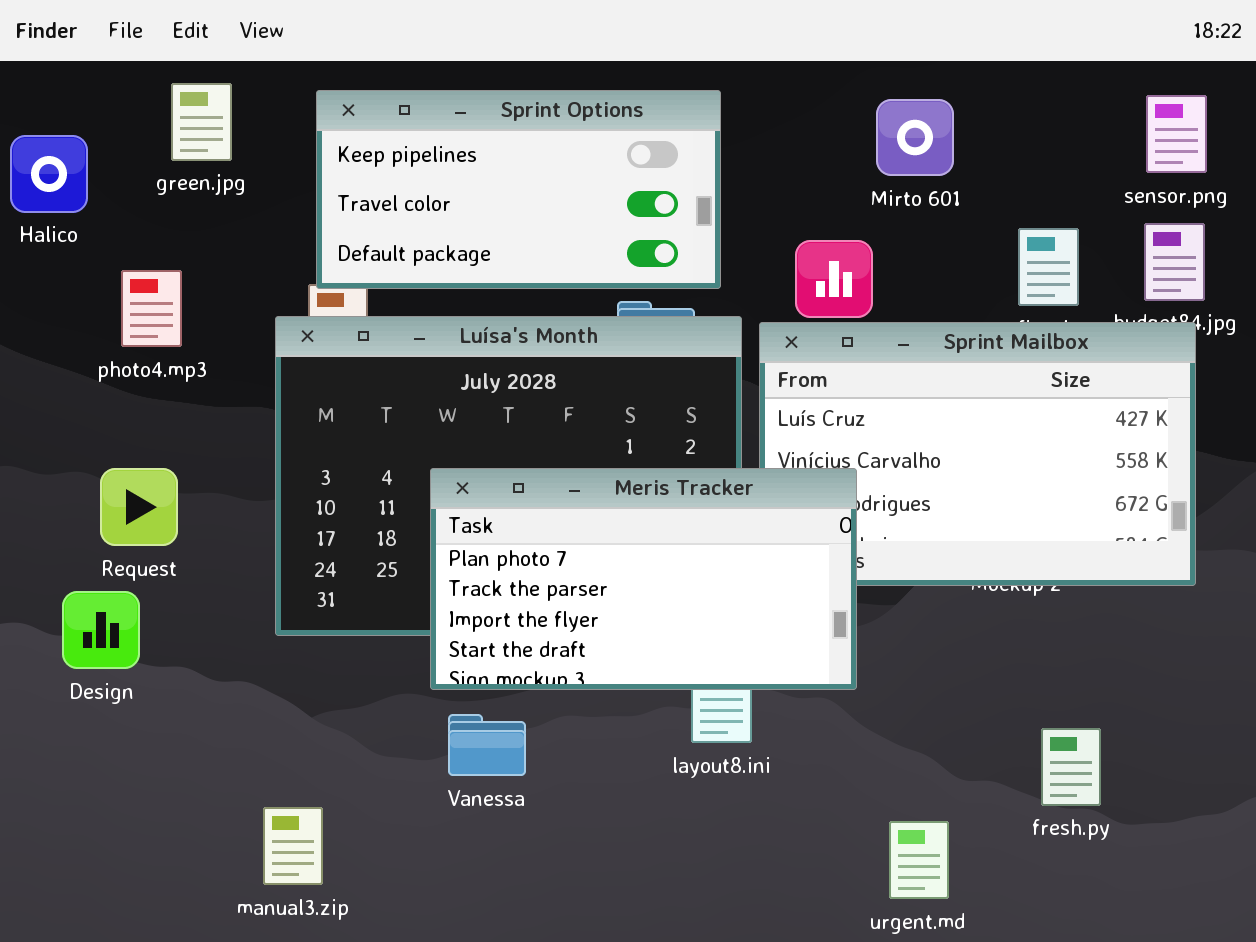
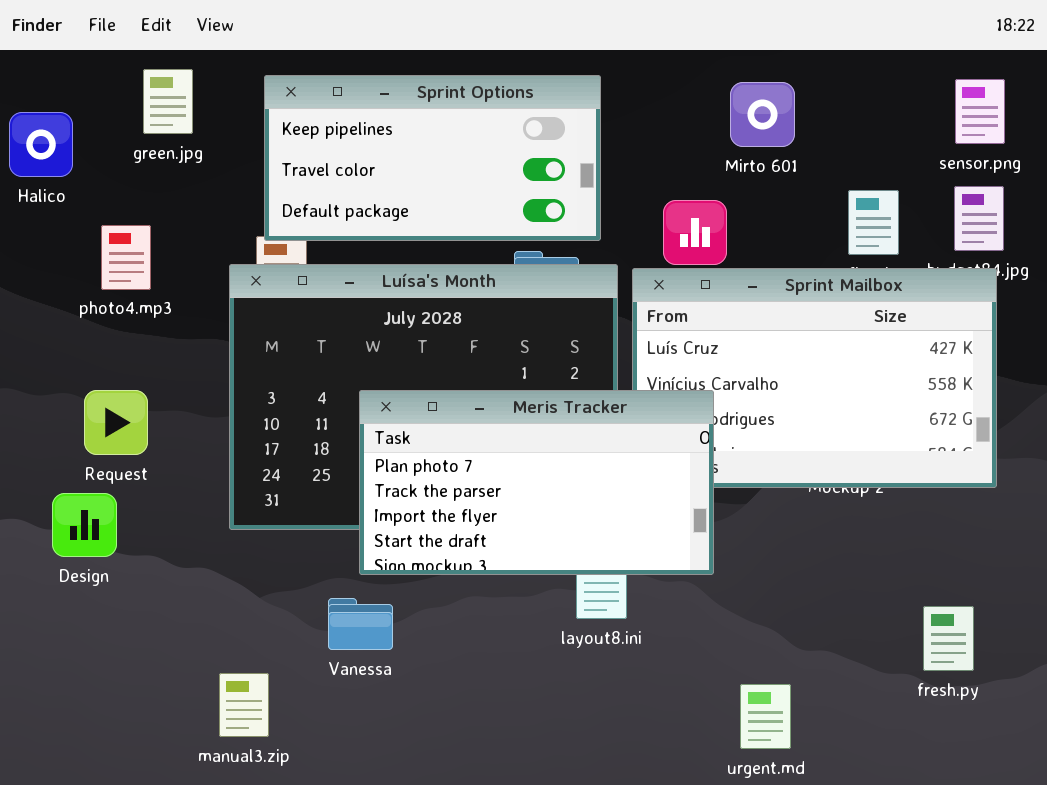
Vanessa: [448,714,526,776] -> [328,598,393,650], moved
fresh.py: [1041,728,1101,806] -> [923,606,974,671], moved

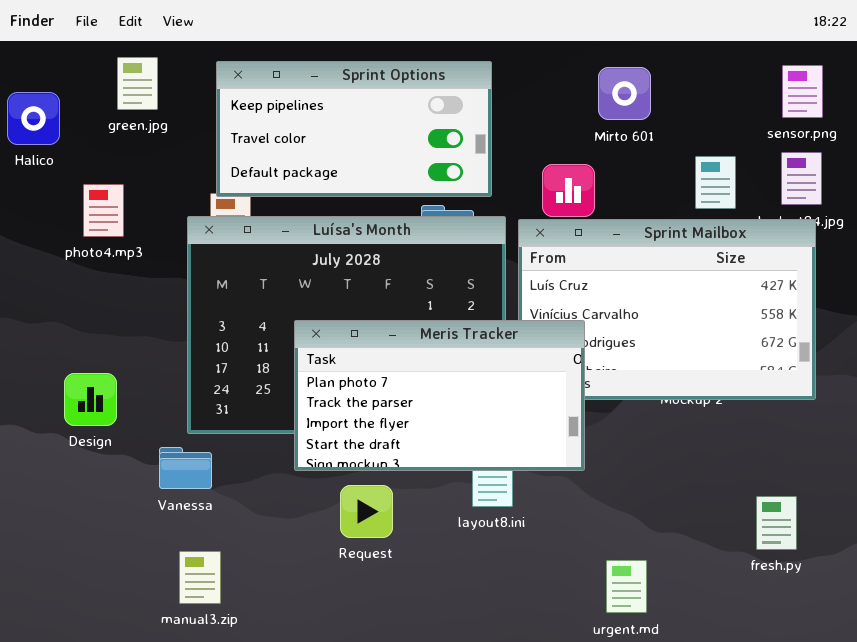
Request: [84,390,148,455] -> [340,485,393,538], moved
Design: [52,493,117,557] -> [64,373,117,426], moved
Vanessa: [328,598,393,650] -> [159,447,212,489], moved

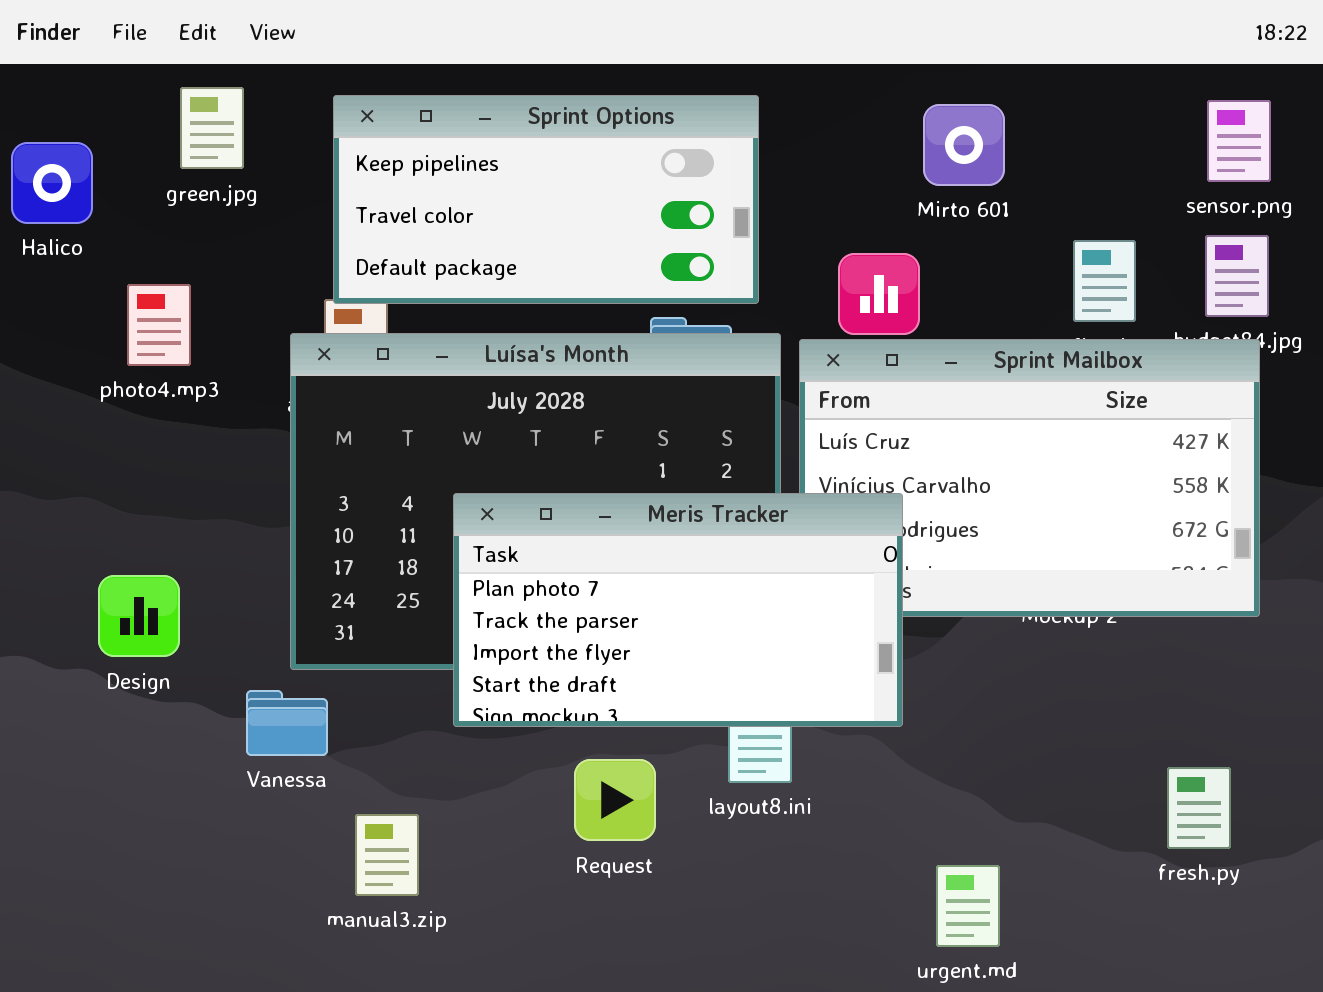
Request: [340,485,393,538] -> [574,759,656,841], moved
manual3.zip: [179,551,221,604] -> [355,814,419,896], moved

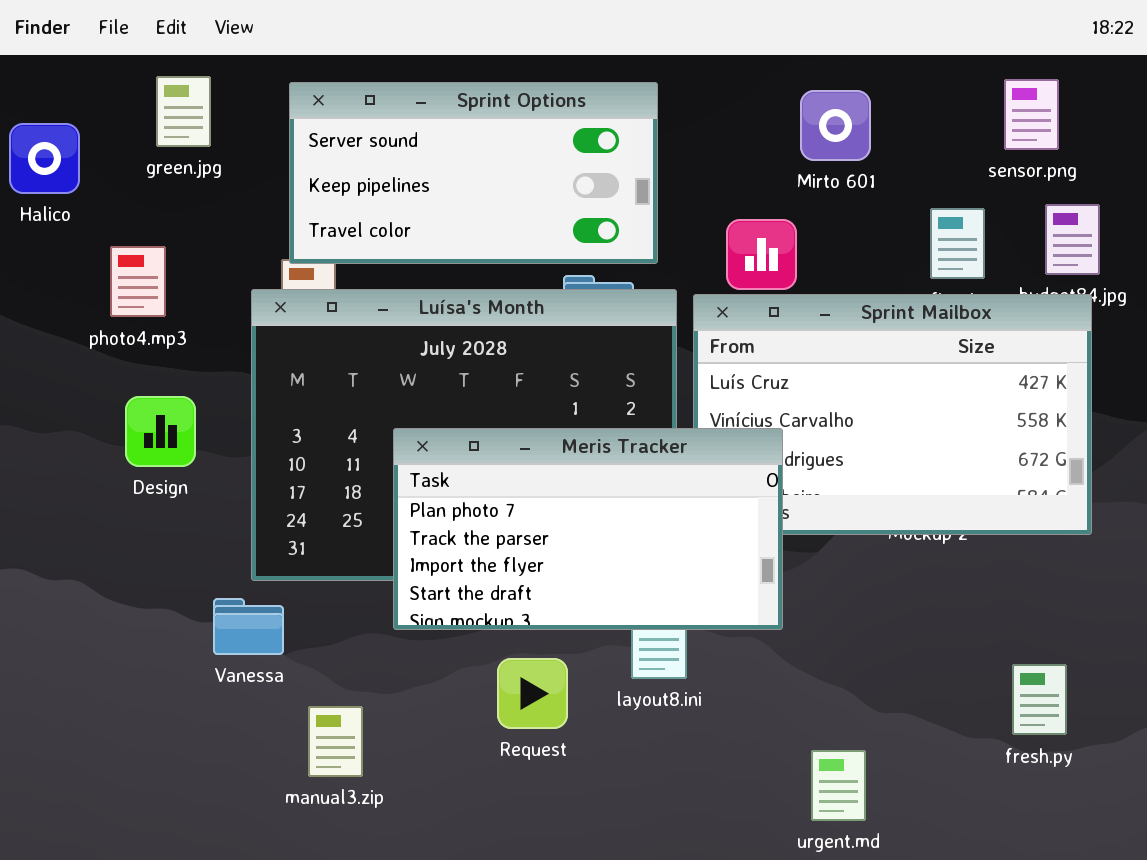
Sprint Options: [333,95,759,304] -> [289,82,658,264], scrolled up 1 row
sensor.png: [1207,100,1271,182] -> [1004,79,1059,150], moved
Design: [98,575,180,657] -> [125,396,196,467], moved

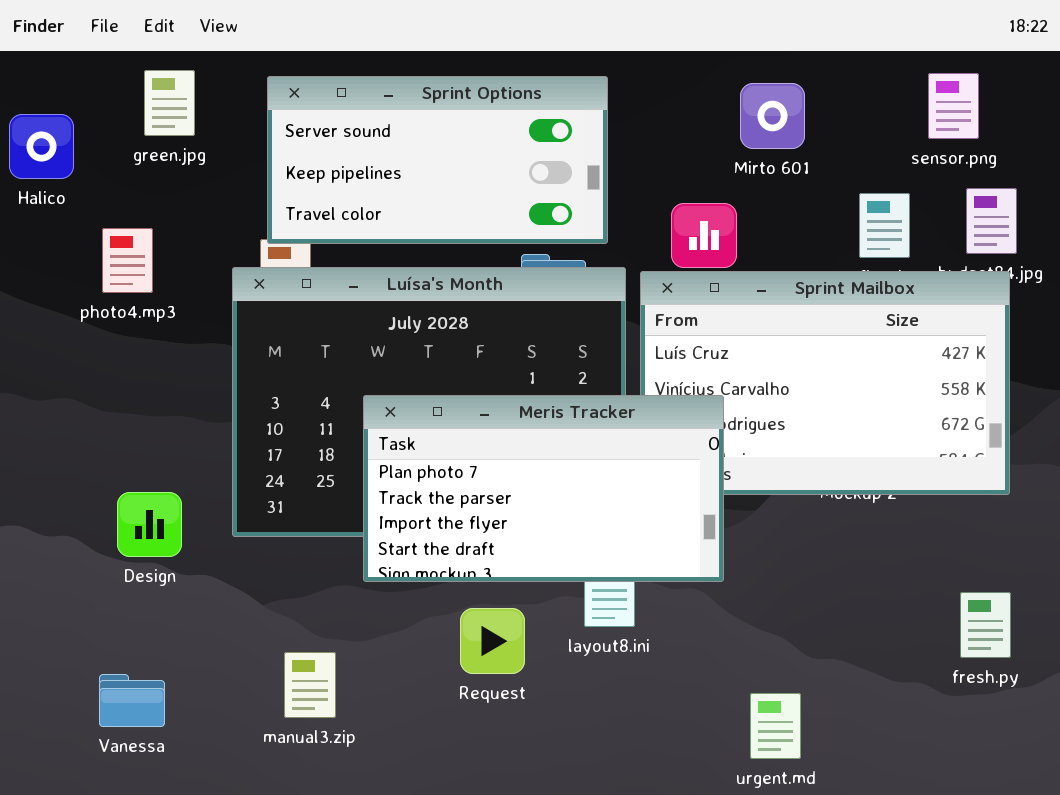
Design: [125,396,196,467] -> [117,492,182,557], moved
Vanessa: [213,598,284,655] -> [99,674,165,727], moved
fresh.py: [1012,664,1067,735] -> [960,592,1011,658], moved

